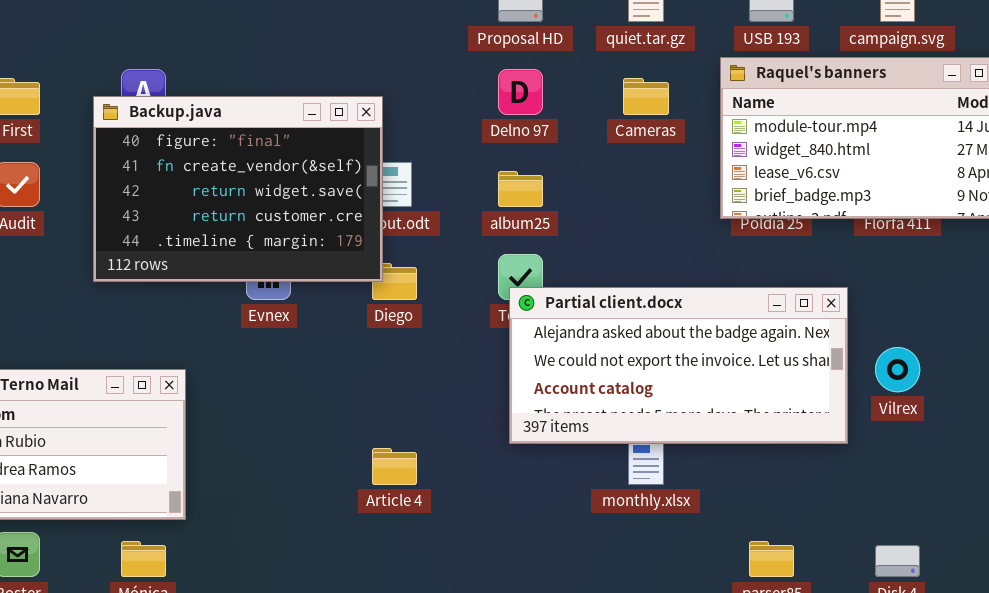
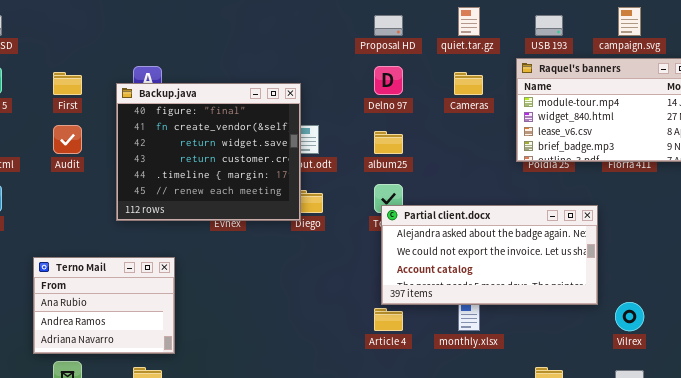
Backup.java: [93,96,383,282] -> [116,83,301,221], resized
Vilrex: [875,347,920,392] -> [615,302,644,331], moved
Article 4: [372,448,417,485] -> [374,308,403,331], moved

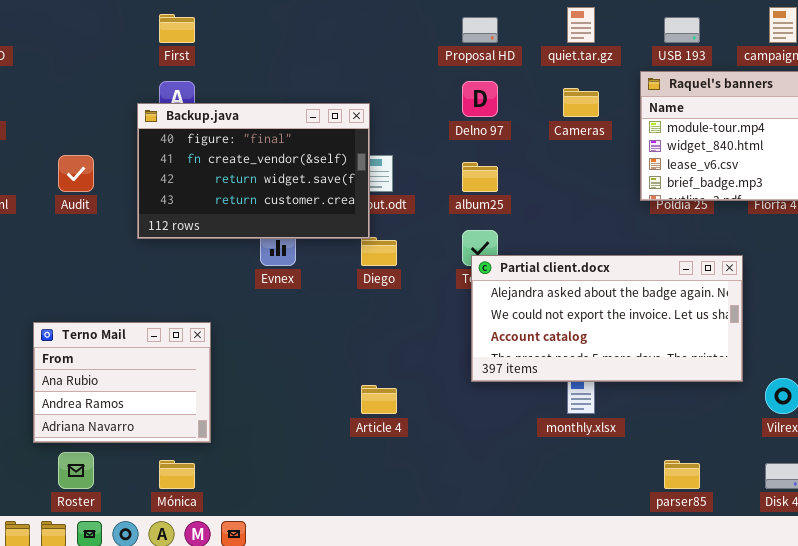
First: [53,72,82,95] -> [159,14,195,43], moved
Backup.java: [116,83,301,221] -> [137,103,370,239], resized
Article 4: [374,308,403,331] -> [361,385,397,414], moved

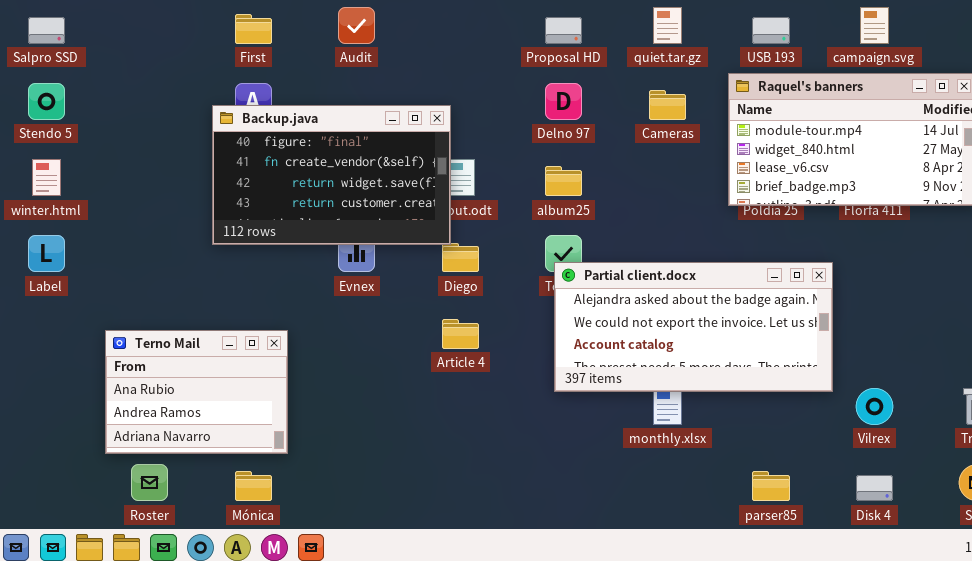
Audit: [58,155,94,192] -> [338,7,375,44], moved
Article 4: [361,385,397,414] -> [442,319,479,349], moved

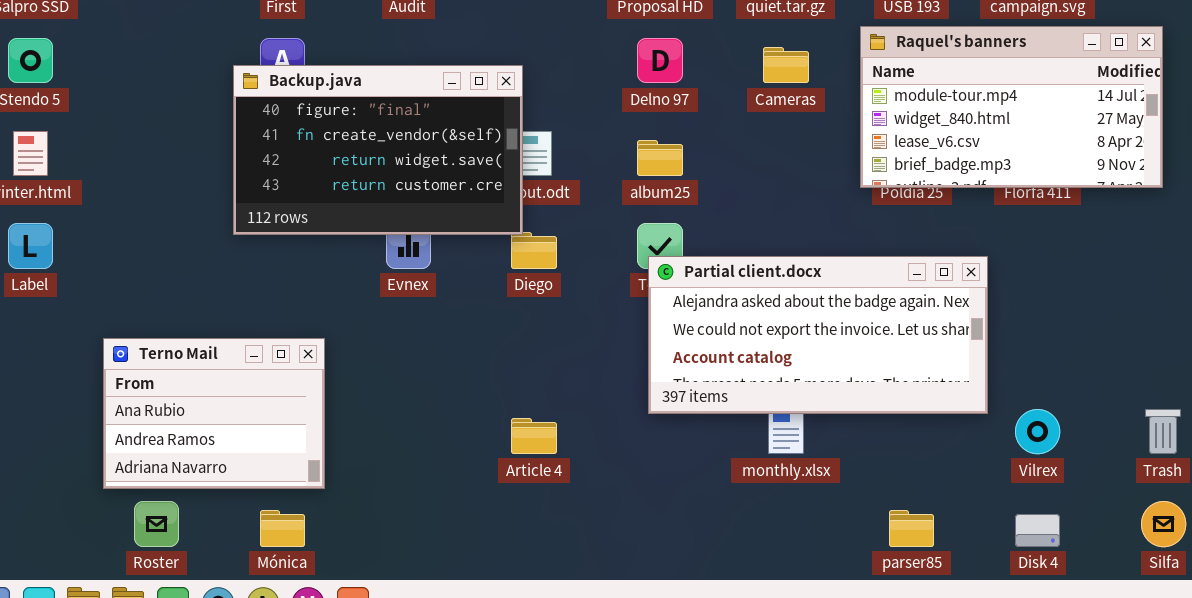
Article 4: [442,319,479,349] -> [511,418,557,454], moved

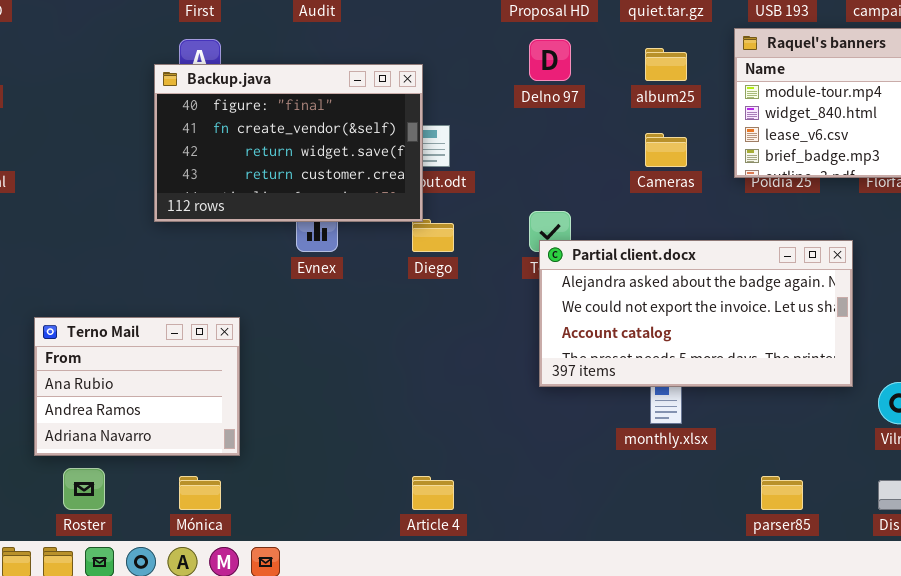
Cameras: [763,47,809,83] -> [645,133,687,167], moved
album25: [637,140,683,176] -> [645,48,687,81], moved
Article 4: [511,418,557,454] -> [412,476,454,510], moved

